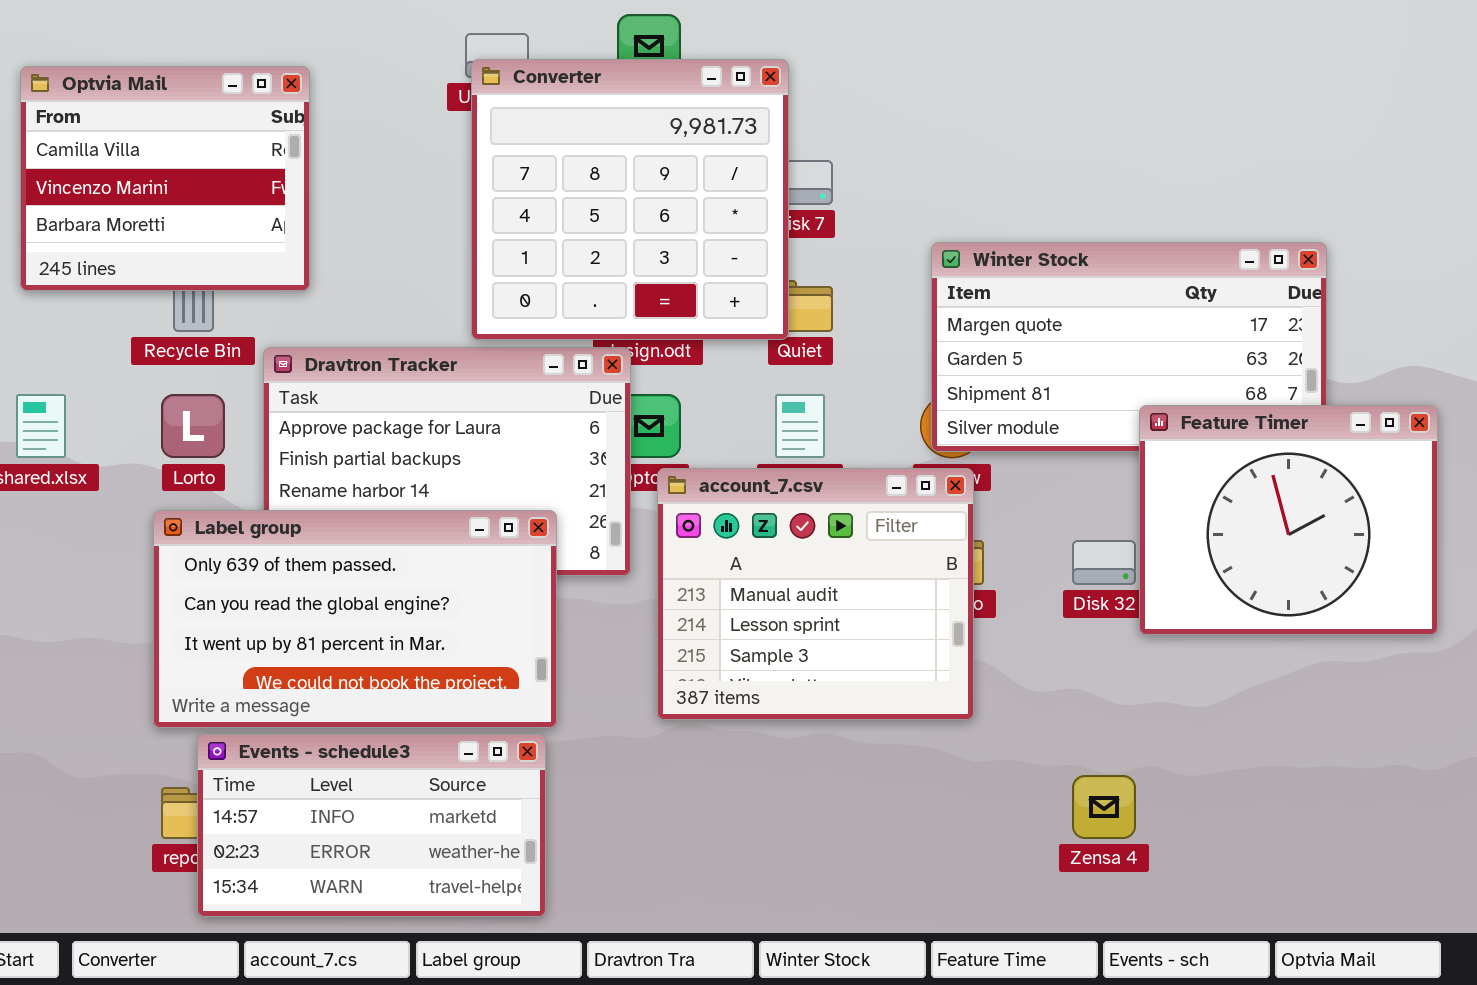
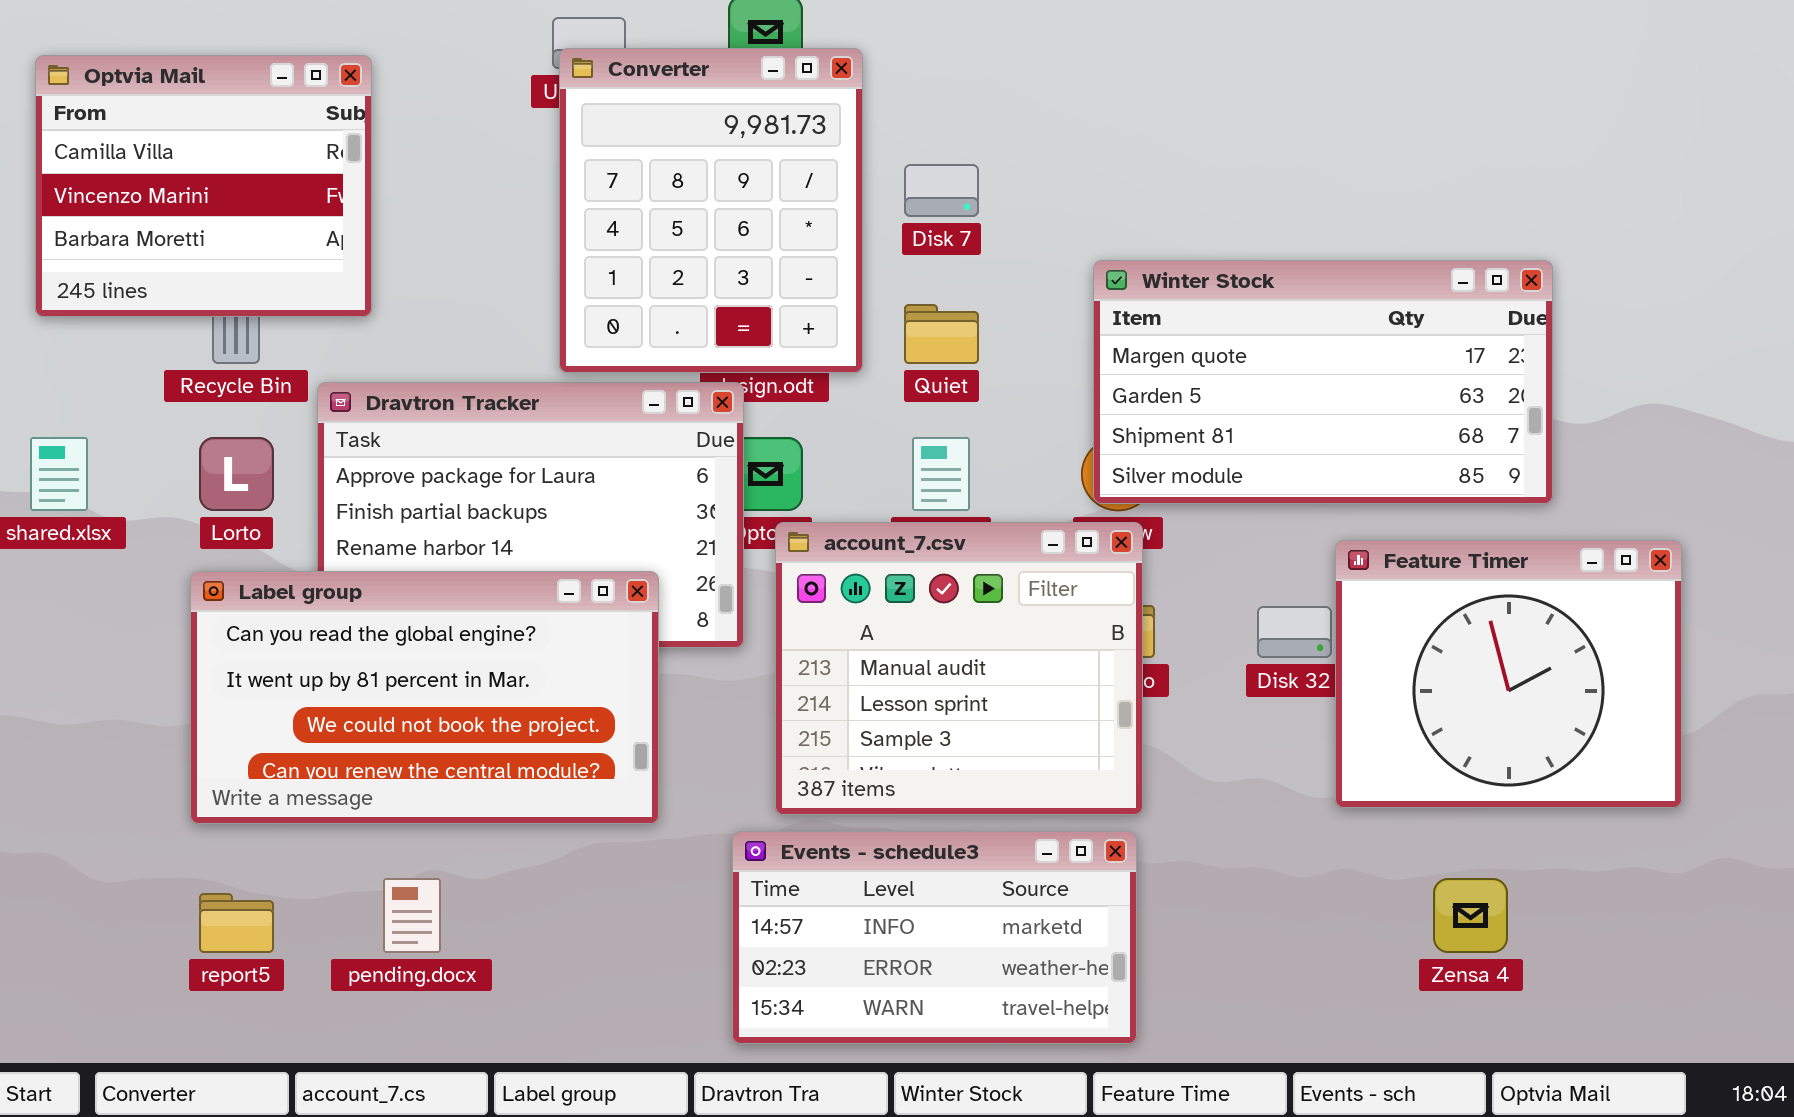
Converter: [471,59,789,340] -> [559,48,863,373], resized
Feature Timer: [1139,405,1438,635] -> [1335,540,1682,808], moved
Label group: [153,510,557,728] -> [190,571,659,824], scrolled down 1 row
Events - schedule3: [197,734,546,917] -> [732,831,1137,1044], moved
Zensa 4: [1072,775,1136,839] -> [1433,878,1508,953], moved

